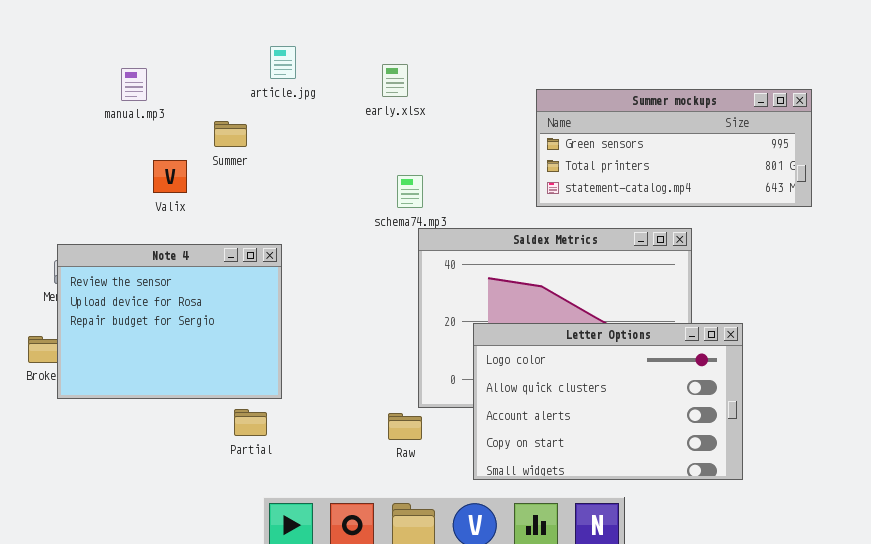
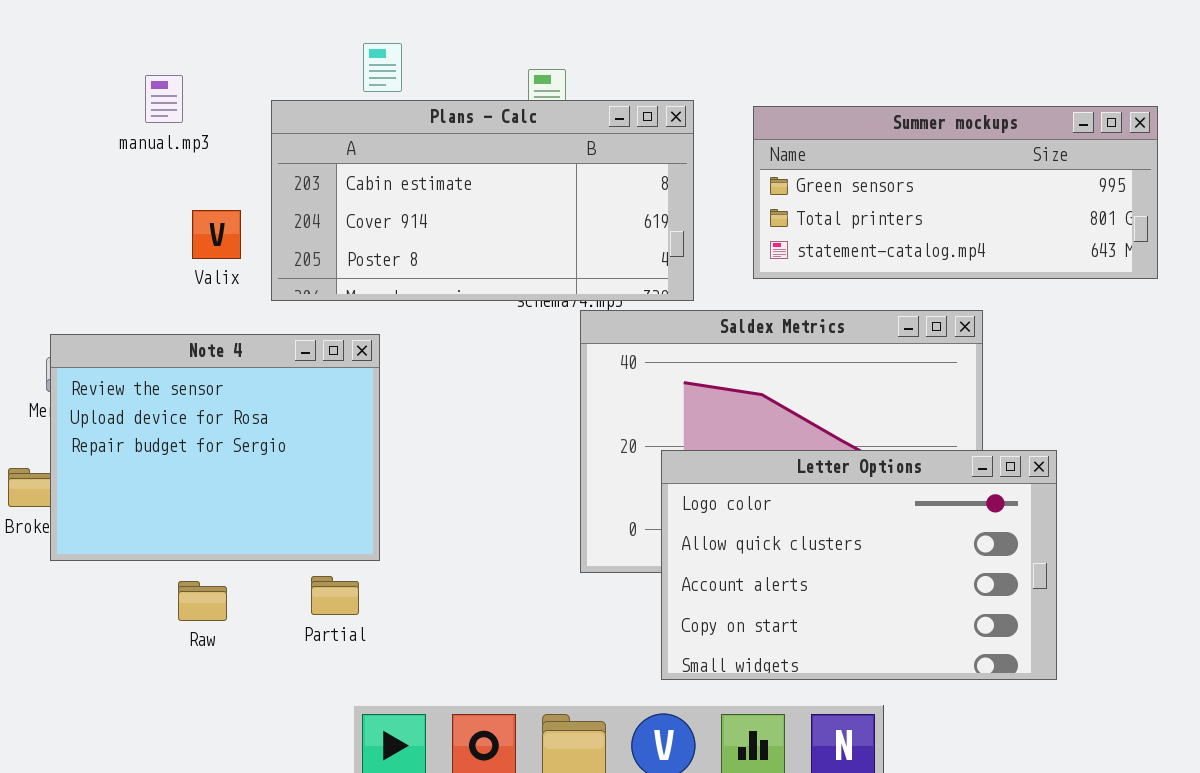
Plans - Calc: none -> [271,100,694,301], opened
Raw: [388,413,422,440] -> [178,581,227,621], moved

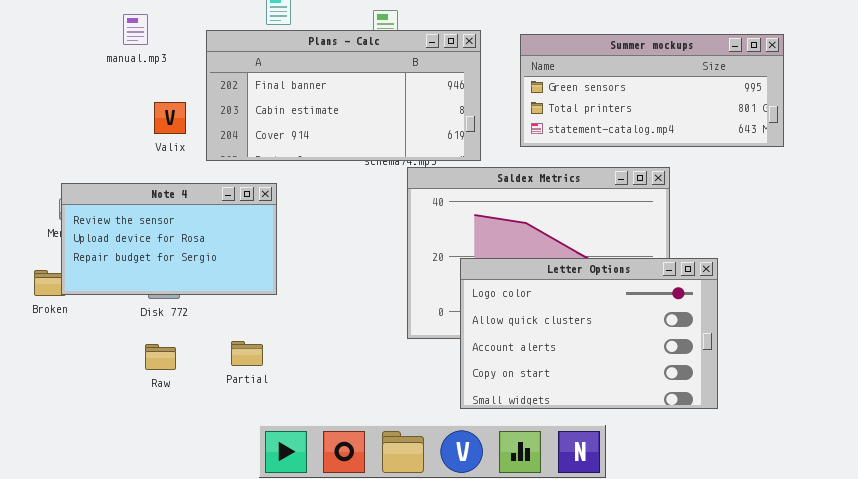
Plans - Calc: [271,100,694,301] -> [206,30,481,161], scrolled up 1 row
Note 4: [50,334,380,561] -> [61,183,277,295], resized

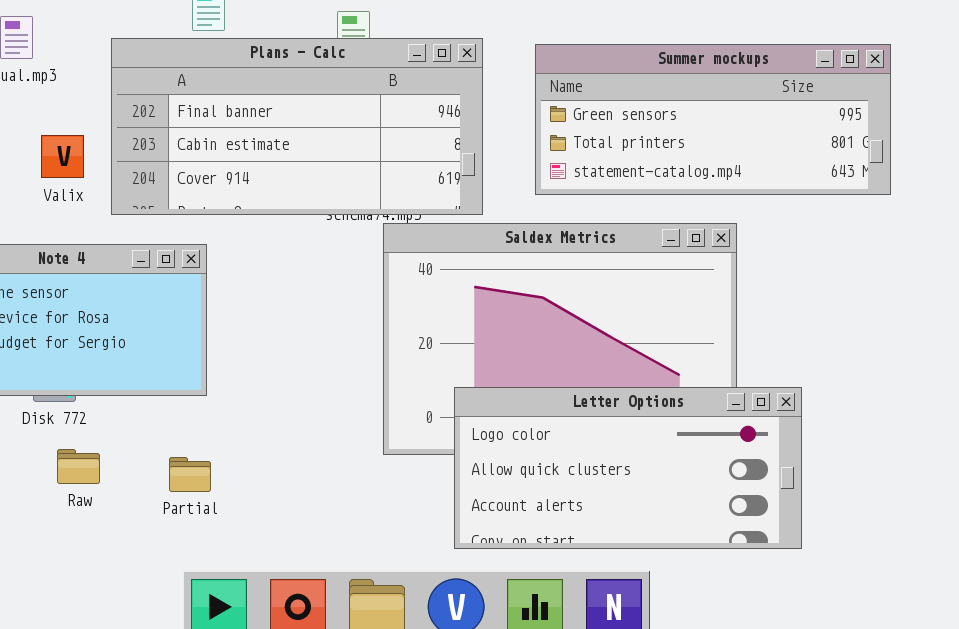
Letter Options: [460,258,718,409] -> [454,387,802,549], resized
Partial: [231,341,263,366] -> [169,457,211,492], moved
Raw: [145,344,176,370] -> [57,449,100,484], moved

